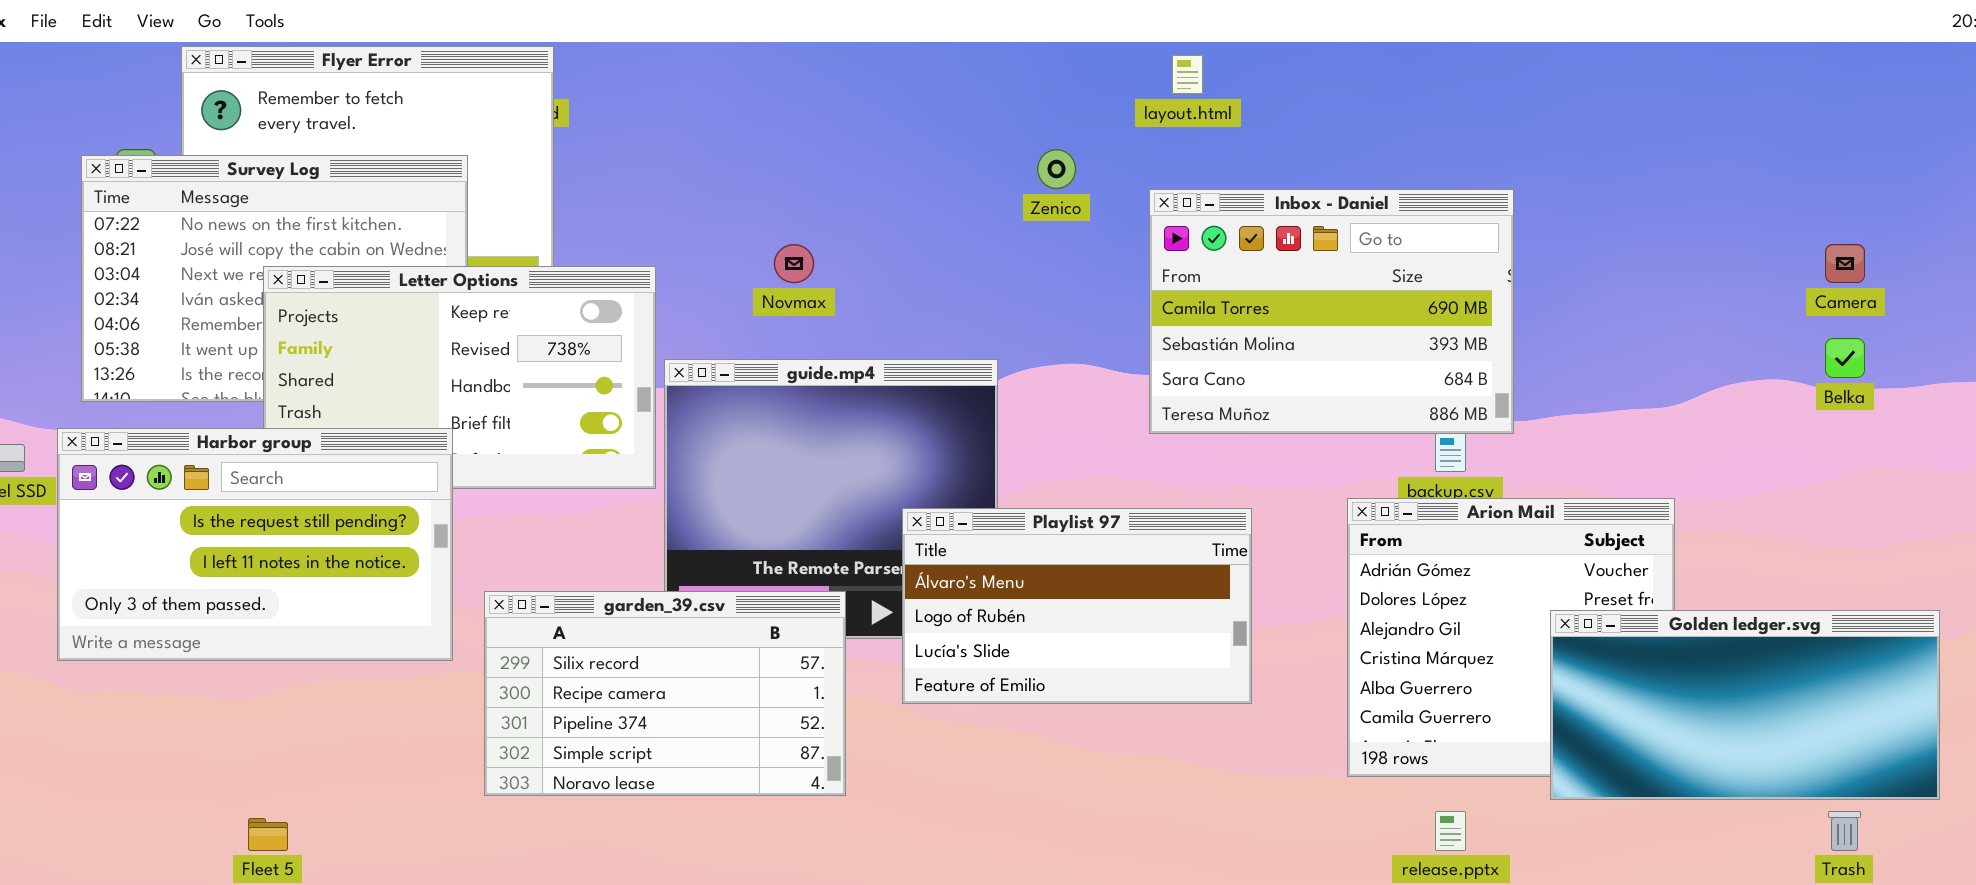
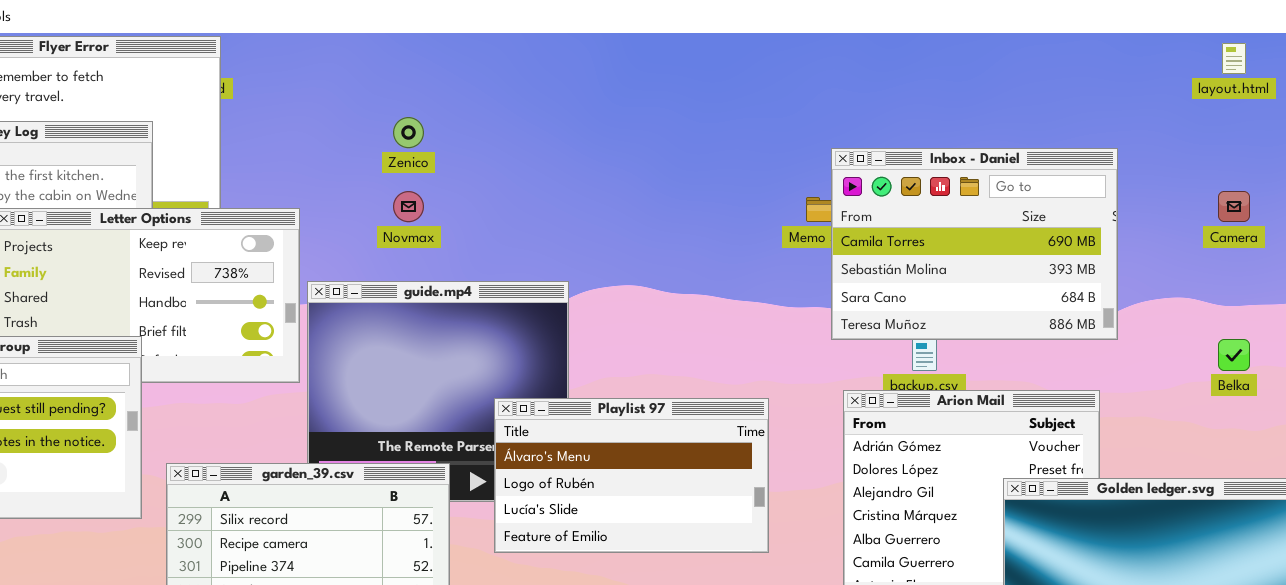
layout.html: [1172,55,1203,94] -> [1222,43,1246,74], moved
Zenico: [1037,149,1076,189] -> [393,117,424,148], moved
Inbox - Daniel: [1149,189,1514,434] -> [831,148,1118,340], moved
Belka: [1825,338,1865,378] -> [1218,339,1250,371], moved

